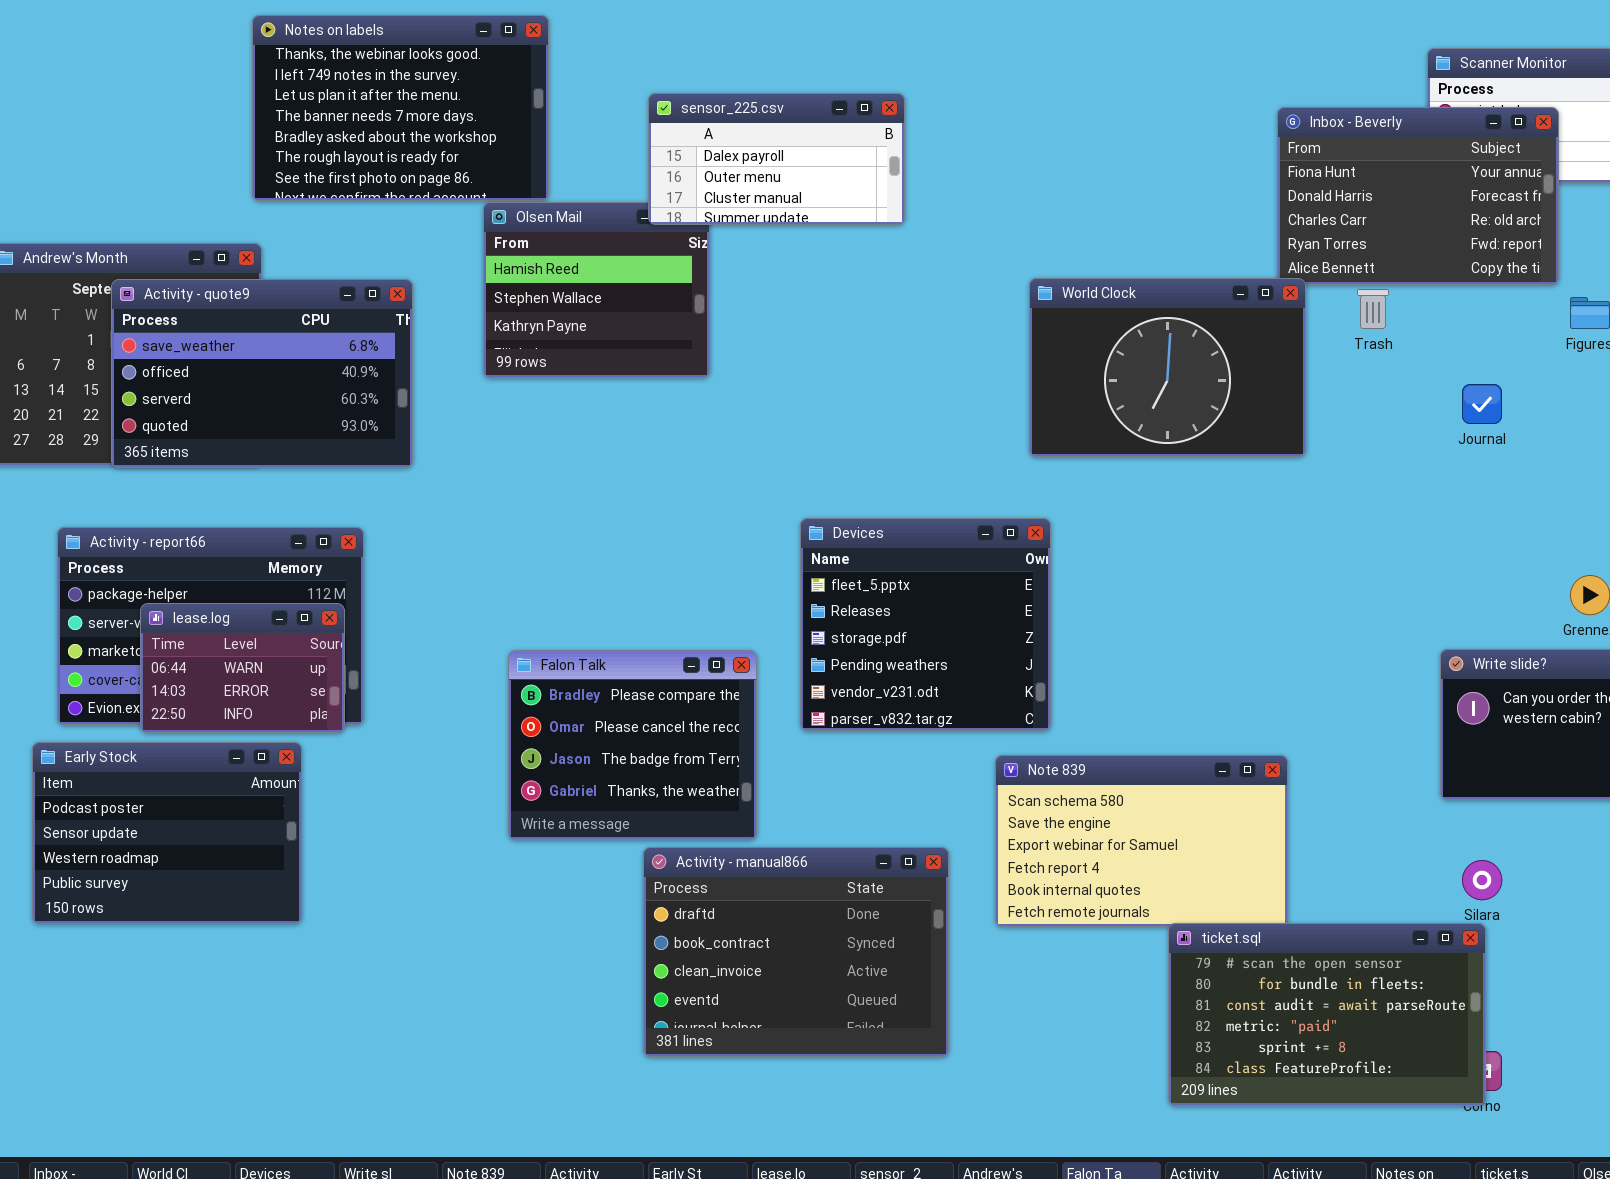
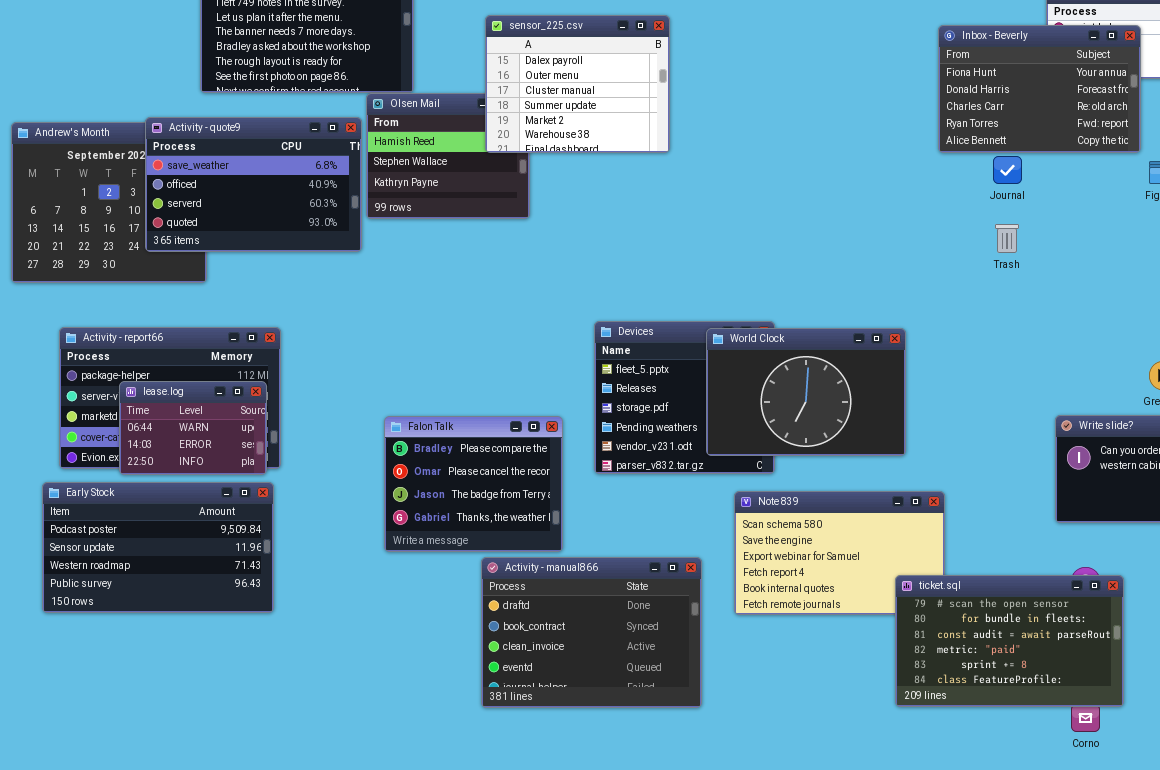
sensor_225.csv: [648,93,905,225] -> [485,15,670,153], resized
World Clock: [1029,278,1306,457] -> [706,328,906,456], moved
Activity - quote9: [111,279,413,468] -> [145,117,362,252], moved
Trash: [1357,289,1389,329] -> [995,224,1019,253], moved
Journal: [1462,384,1502,424] -> [993,156,1022,184], moved
Early Stock: [32,742,302,924] -> [42,482,274,613], resized
ticket.sql: [1168,923,1486,1106] -> [895,575,1124,707], moved

